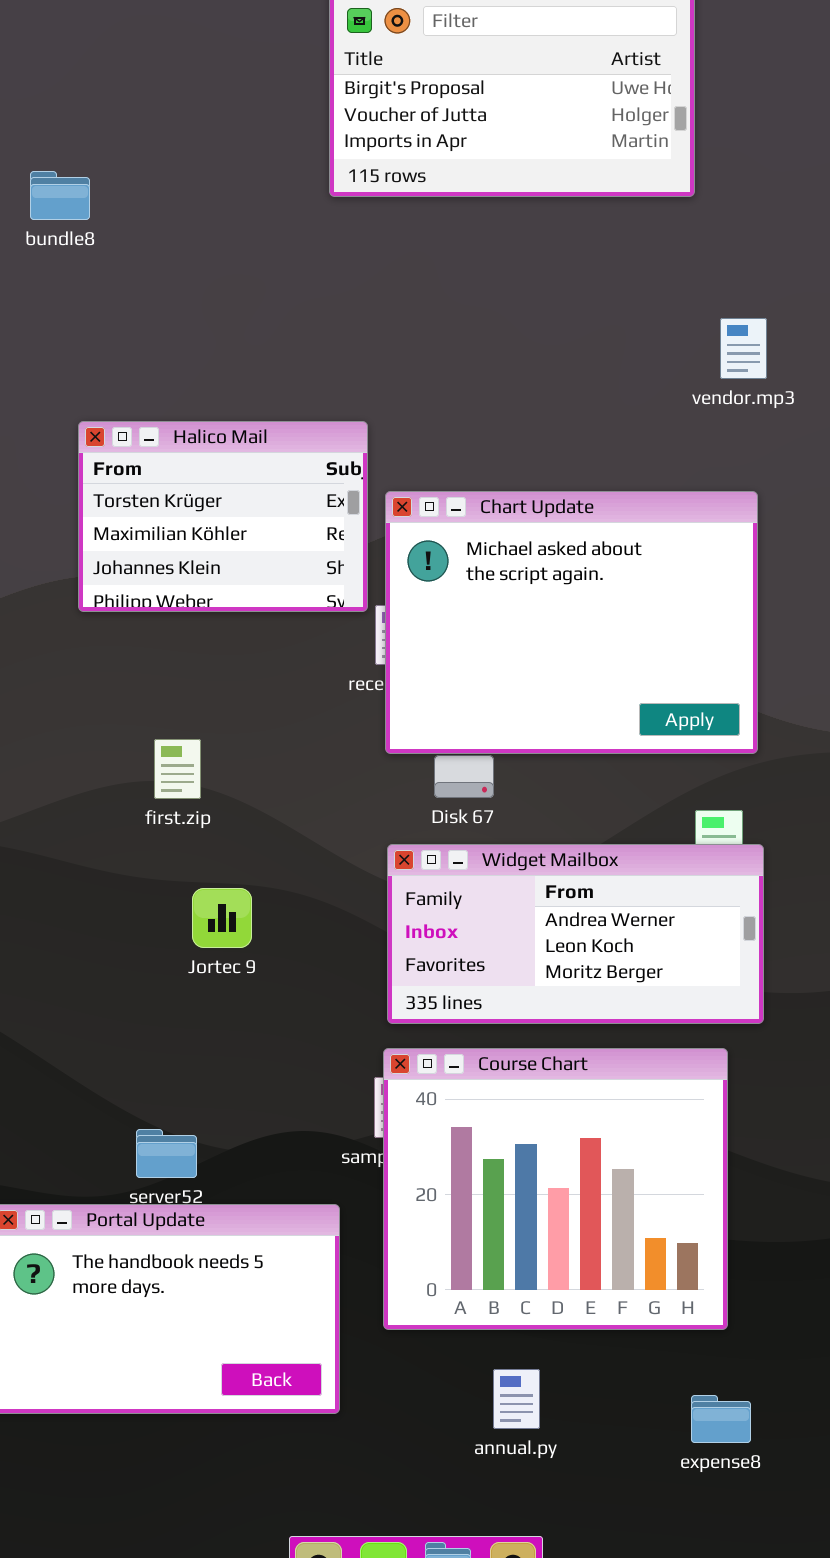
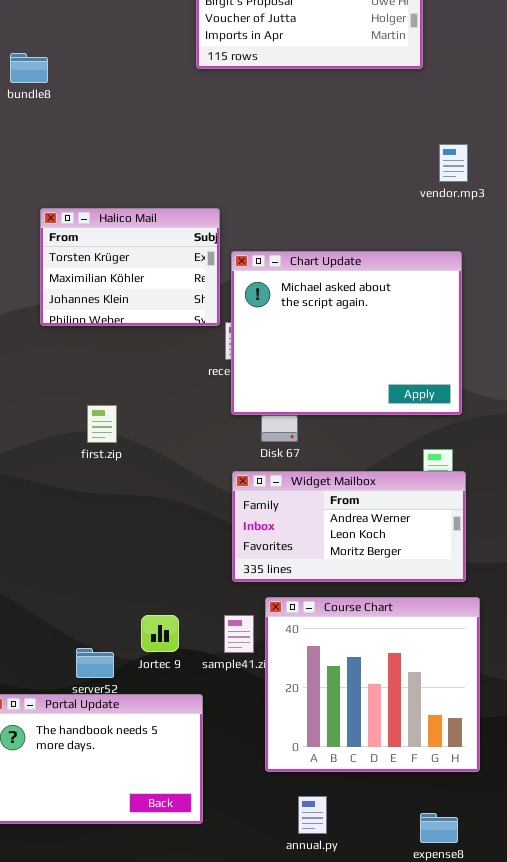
Jortec 9: [192,888,252,948] -> [141,615,179,652], moved
Course Chart: [383,1048,728,1330] -> [265,597,480,772], moved

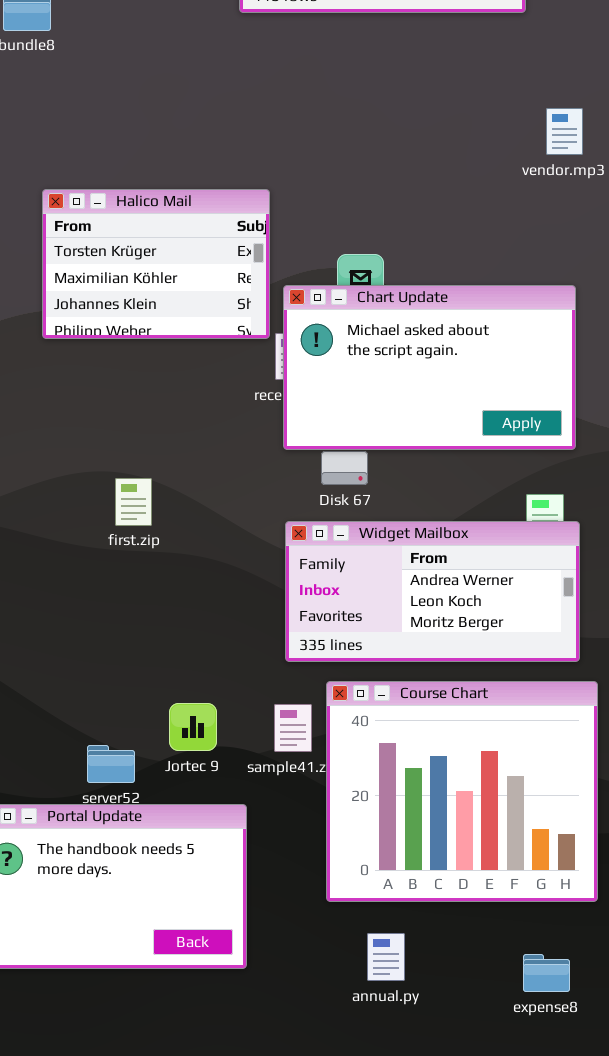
Chart Update: [231,251,462,415] -> [283,285,576,450], resized
first.zip: [87,405,117,443] -> [115,478,152,526], moved

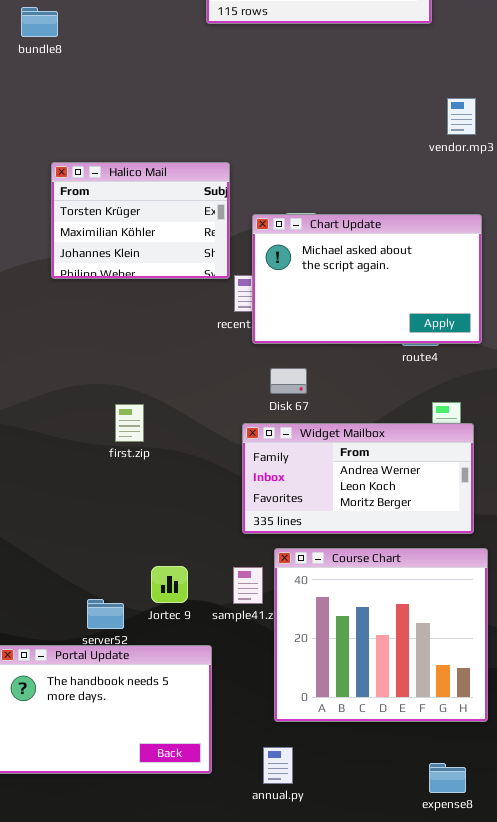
Chart Update: [283,285,576,450] -> [252,214,482,344], moved
first.zip: [115,478,152,526] -> [115,404,144,442], moved
annual.py: [367,933,405,981] -> [263,747,293,784], moved

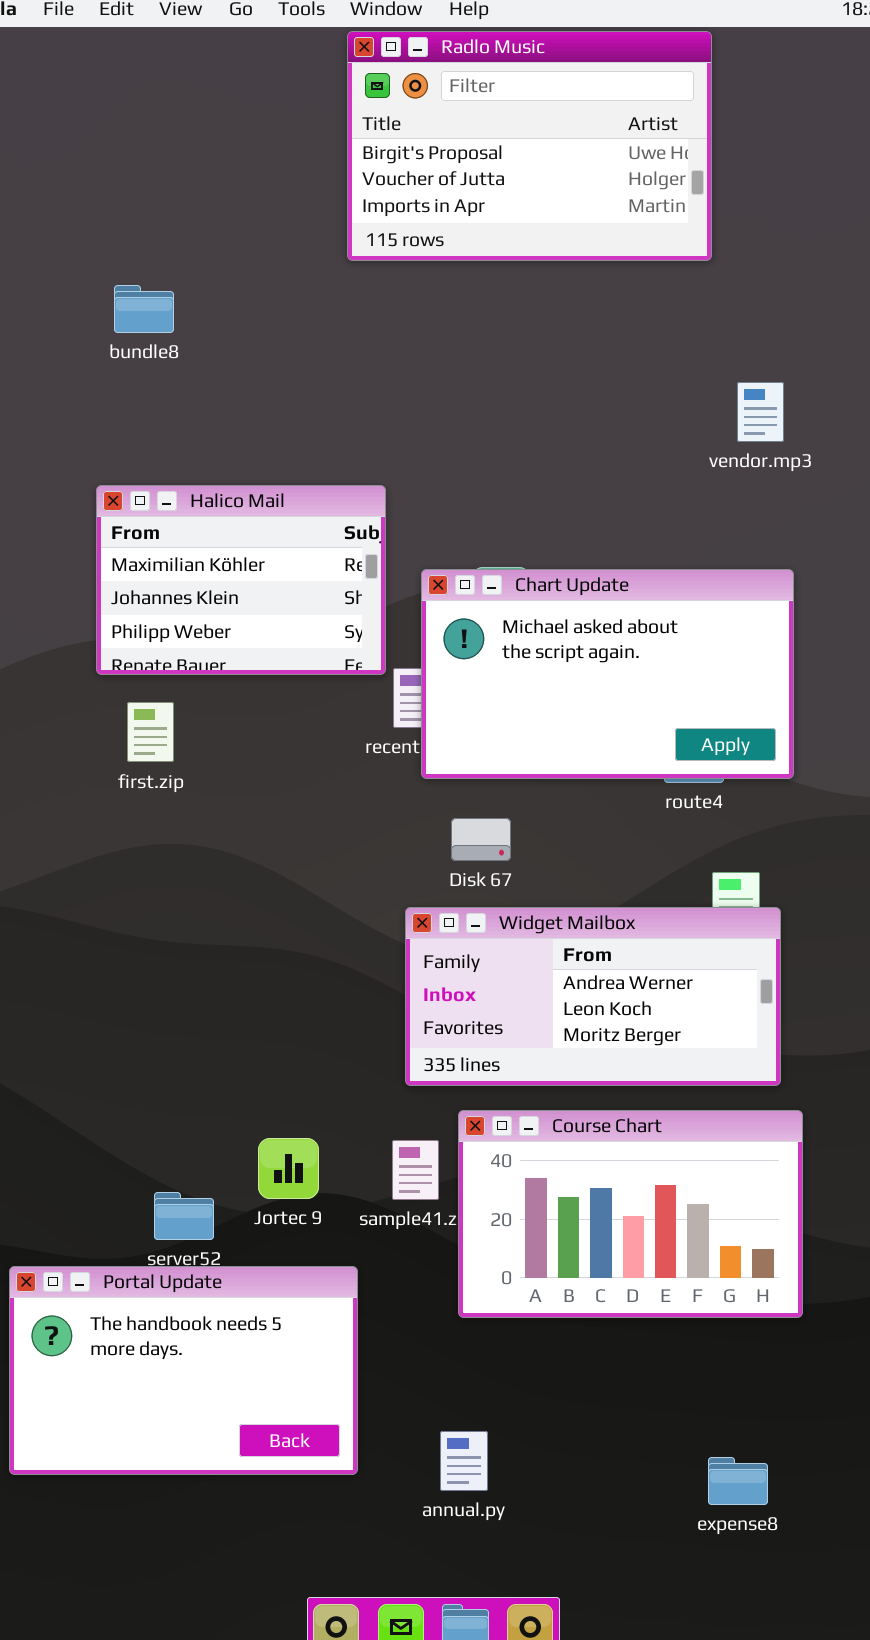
bundle8: [21,7,58,37] -> [114,285,174,333], moved
Halico Mail: [51,162,230,279] -> [96,485,386,675], scrolled down 1 row
first.zip: [115,404,144,442] -> [127,702,174,762], moved
Course Chart: [274,548,488,722] -> [458,1110,803,1318], resized

